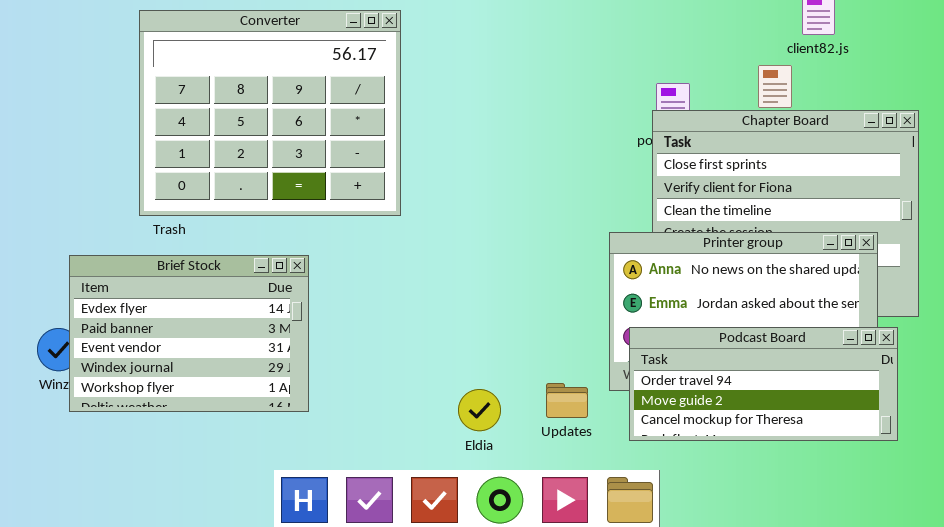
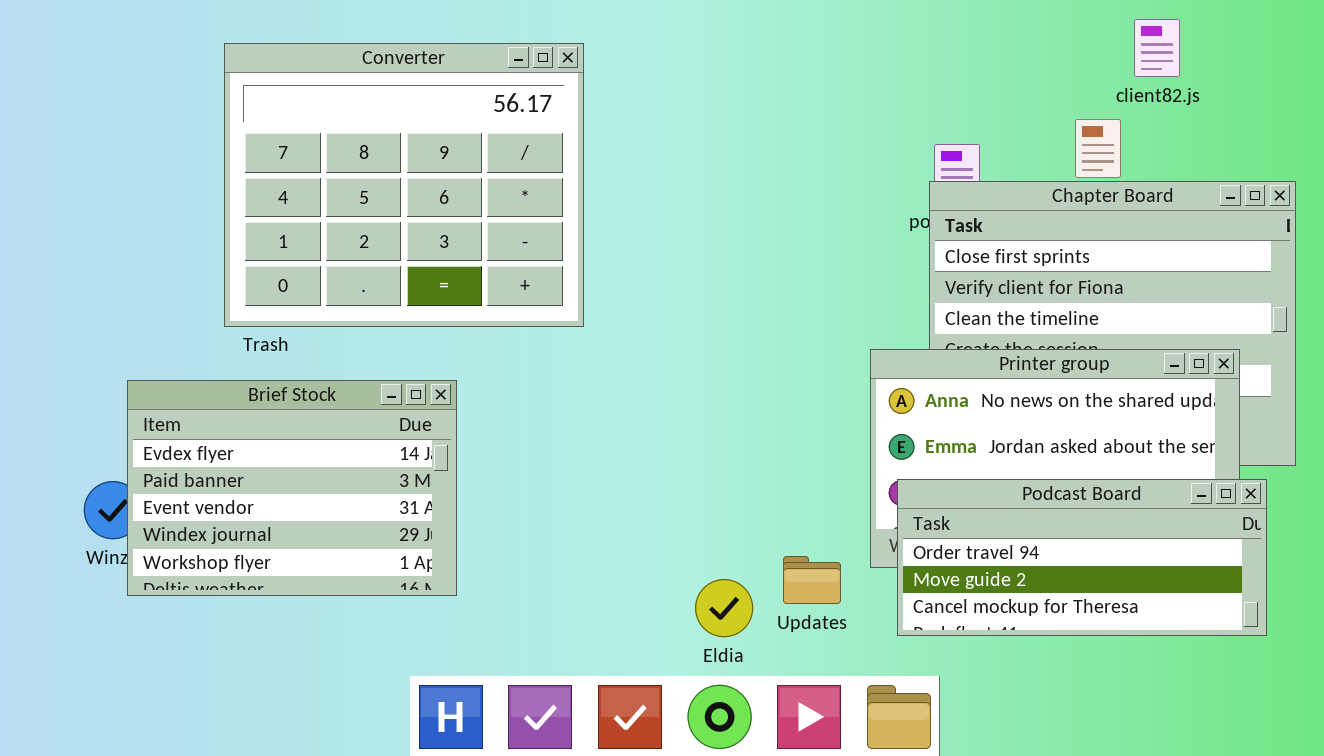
Eldia: [458,389,501,431] -> [695,579,753,637], moved

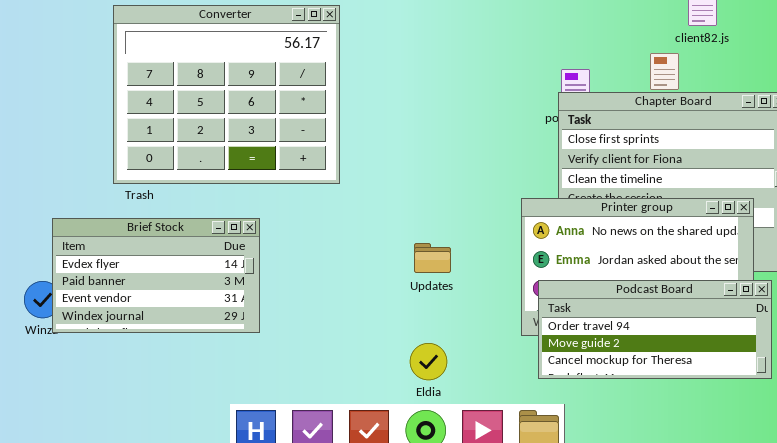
Brief Stock: [127,380,457,596] -> [52,218,260,333], resized
Updates: [783,556,841,604] -> [414,243,451,273], moved

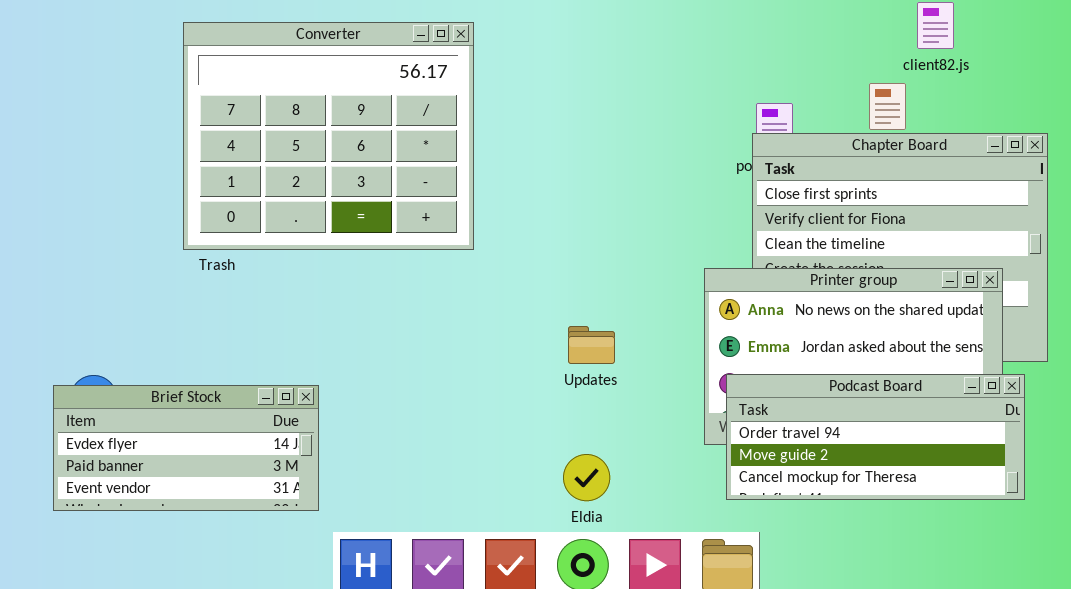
Brief Stock: [52,218,260,333] -> [53,385,319,511], moved, resized

